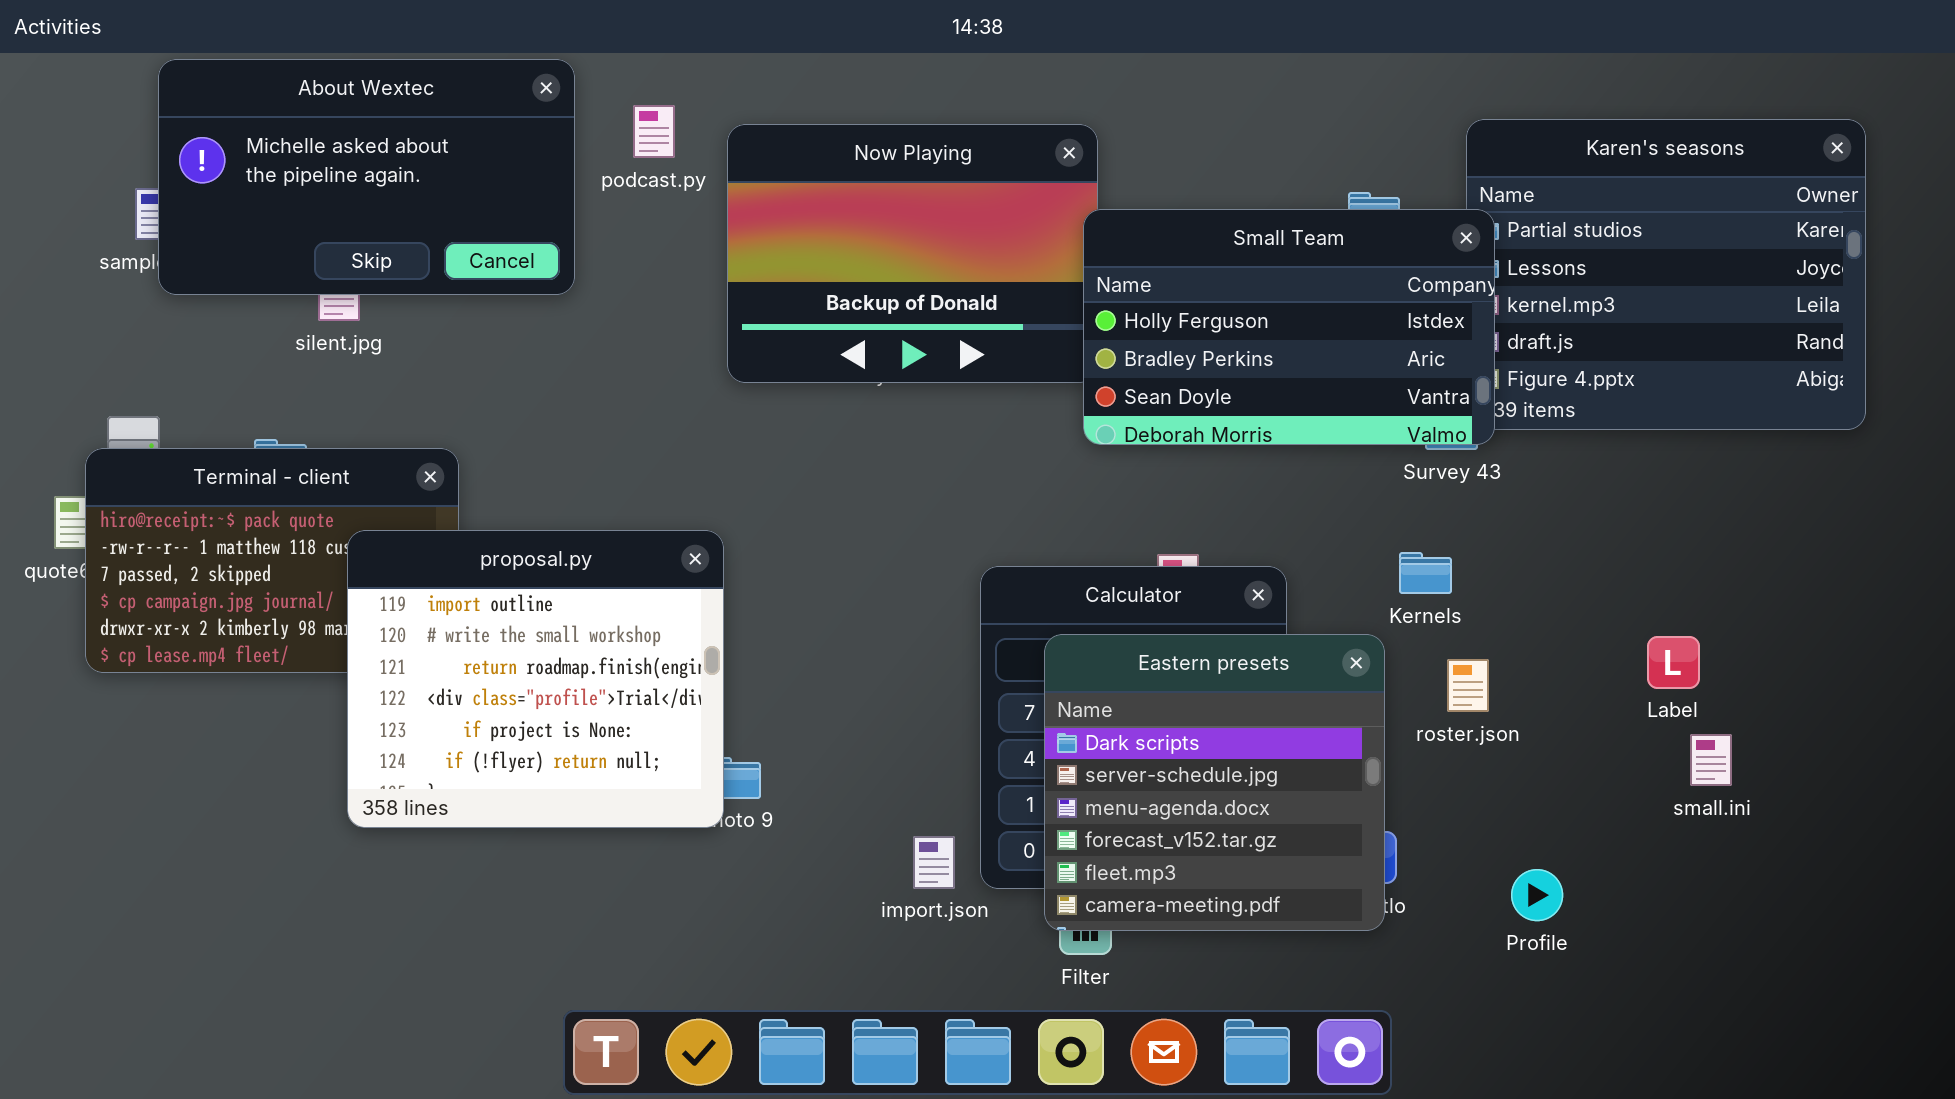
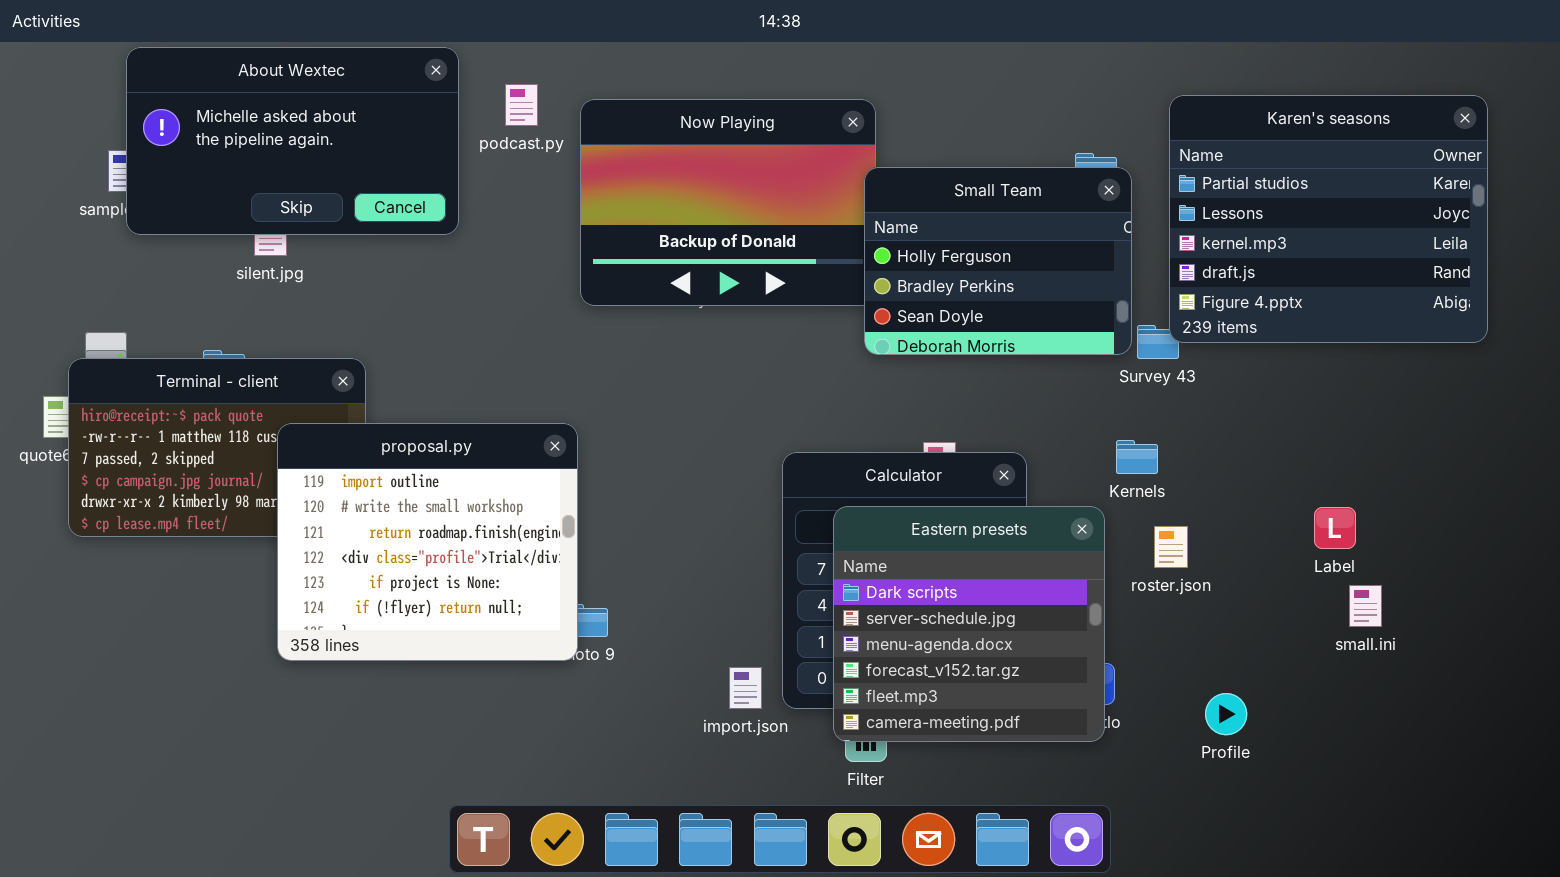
Small Team: [1083,209,1495,445] -> [864,167,1132,355], resized

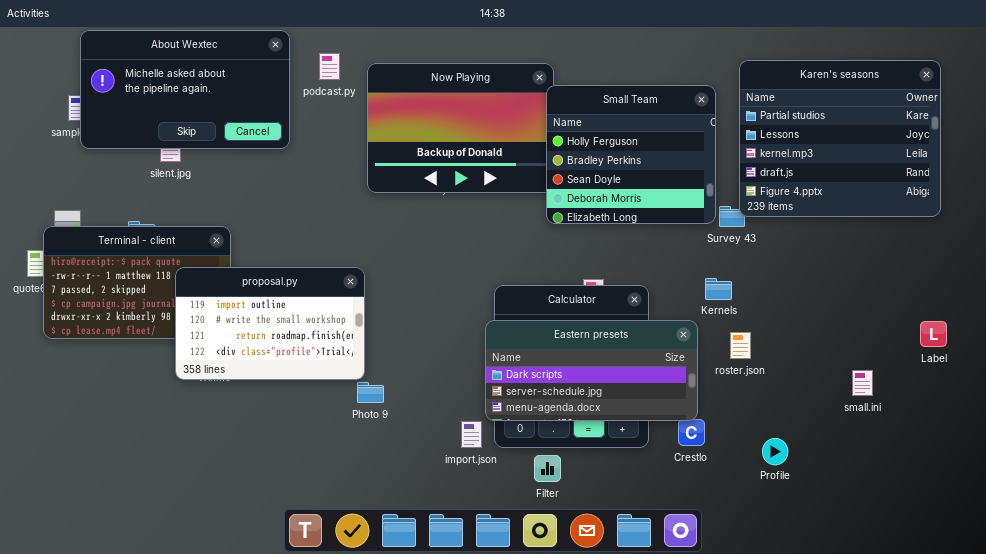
Small Team: [864,167,1132,355] -> [546,85,716,224], resized
proposal.py: [277,423,578,661] -> [175,267,365,380], resized
Eastern presets: [833,506,1105,742] -> [485,320,698,421], resized
Label: [1314,507,1356,549] -> [920,321,947,347], moved

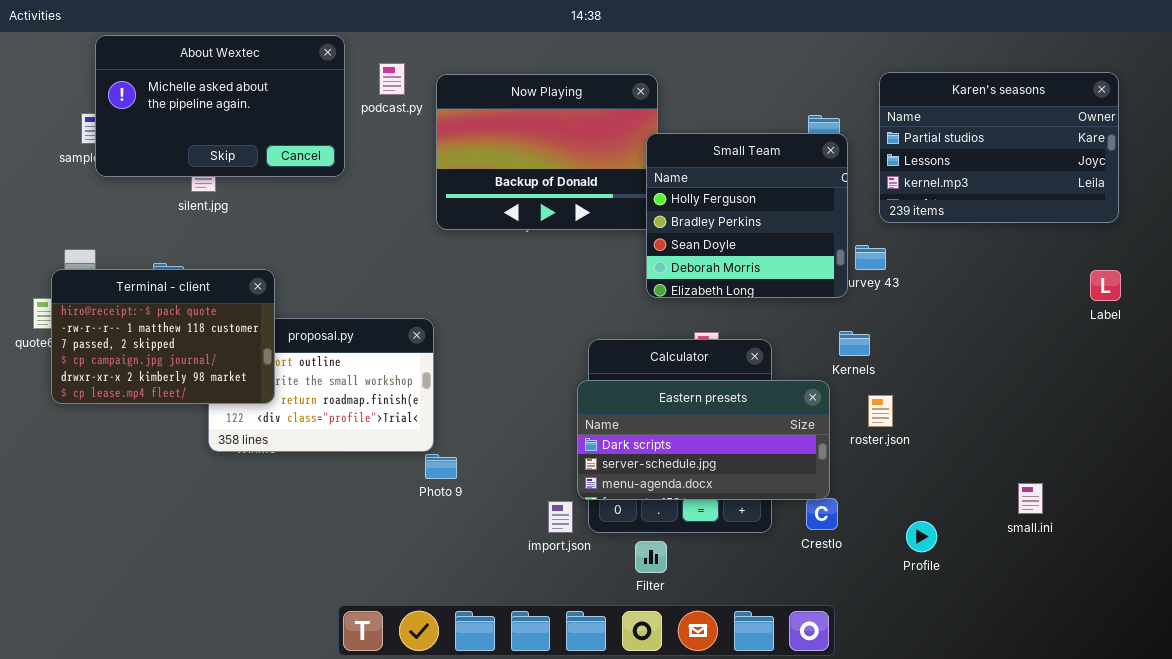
Karen's seasons: [739,60,941,217] -> [879,72,1119,223], resized
Small Team: [546,85,716,224] -> [646,133,848,298], moved
Terminal - client: [43,226,231,339] -> [51,269,275,404], raised
Label: [920,321,947,347] -> [1090,270,1121,301], moved
small.ini: [852,370,873,396] -> [1018,483,1043,514], moved

